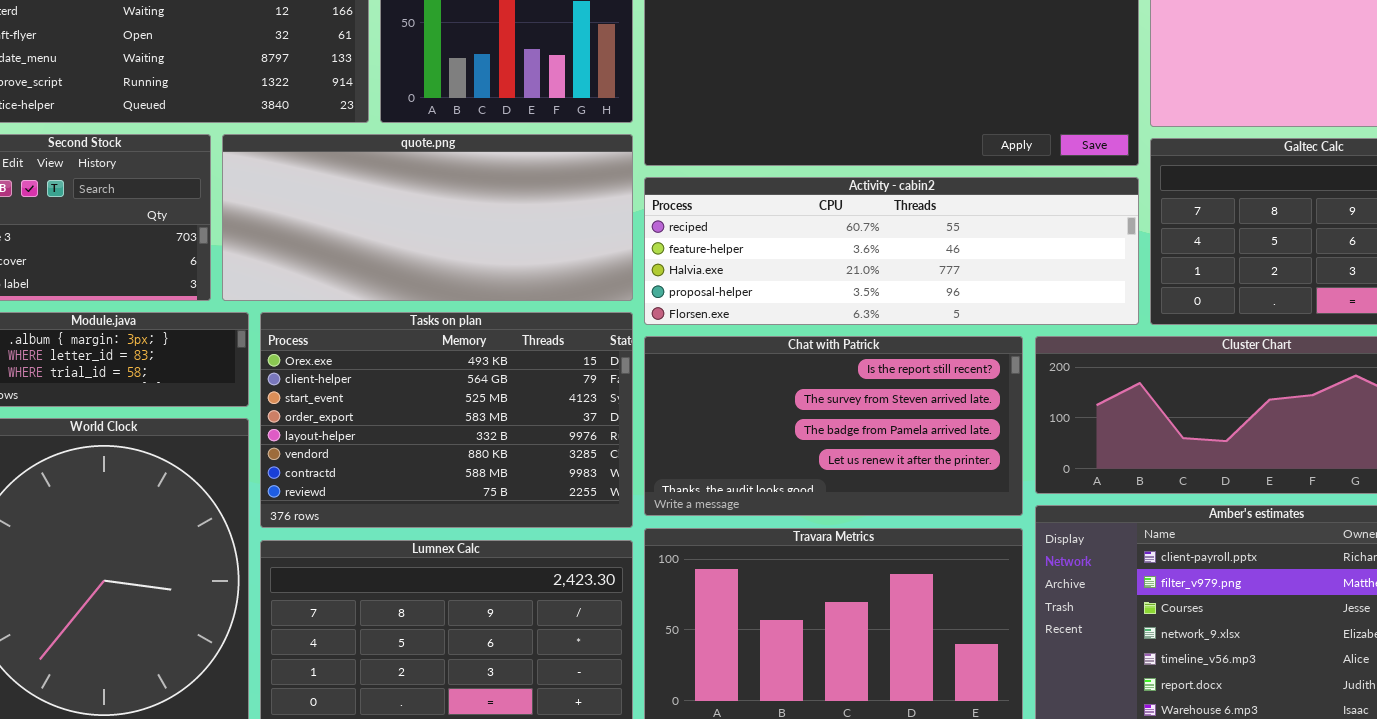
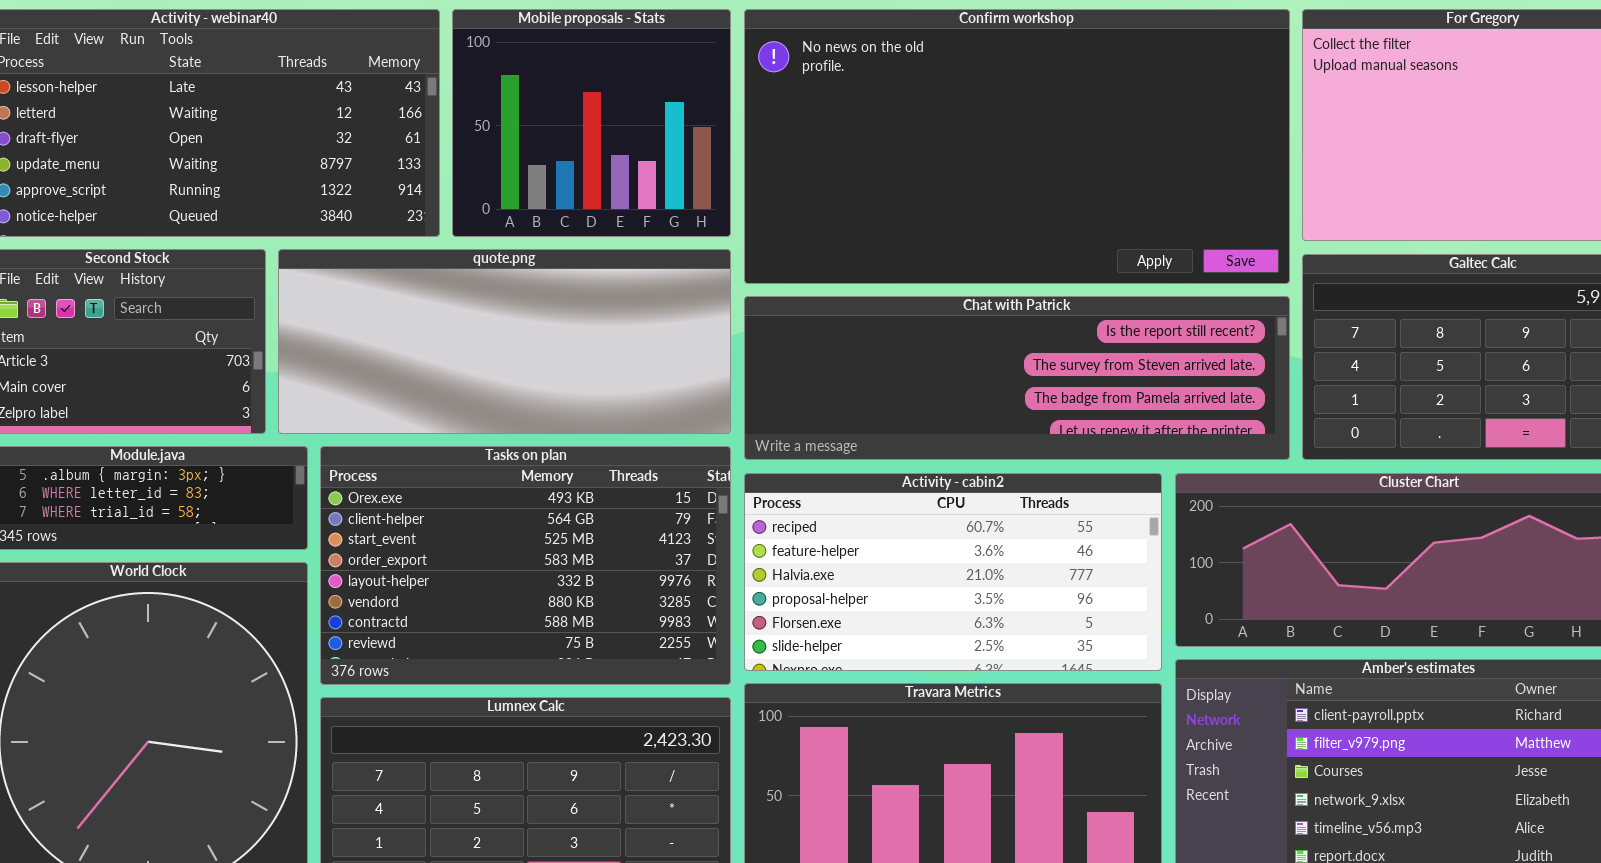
Activity - cabin2: [644,177,1139,325] -> [744,473,1162,671], moved, resized
Chat with Patrick: [644,336,1023,516] -> [744,296,1290,460], moved, resized

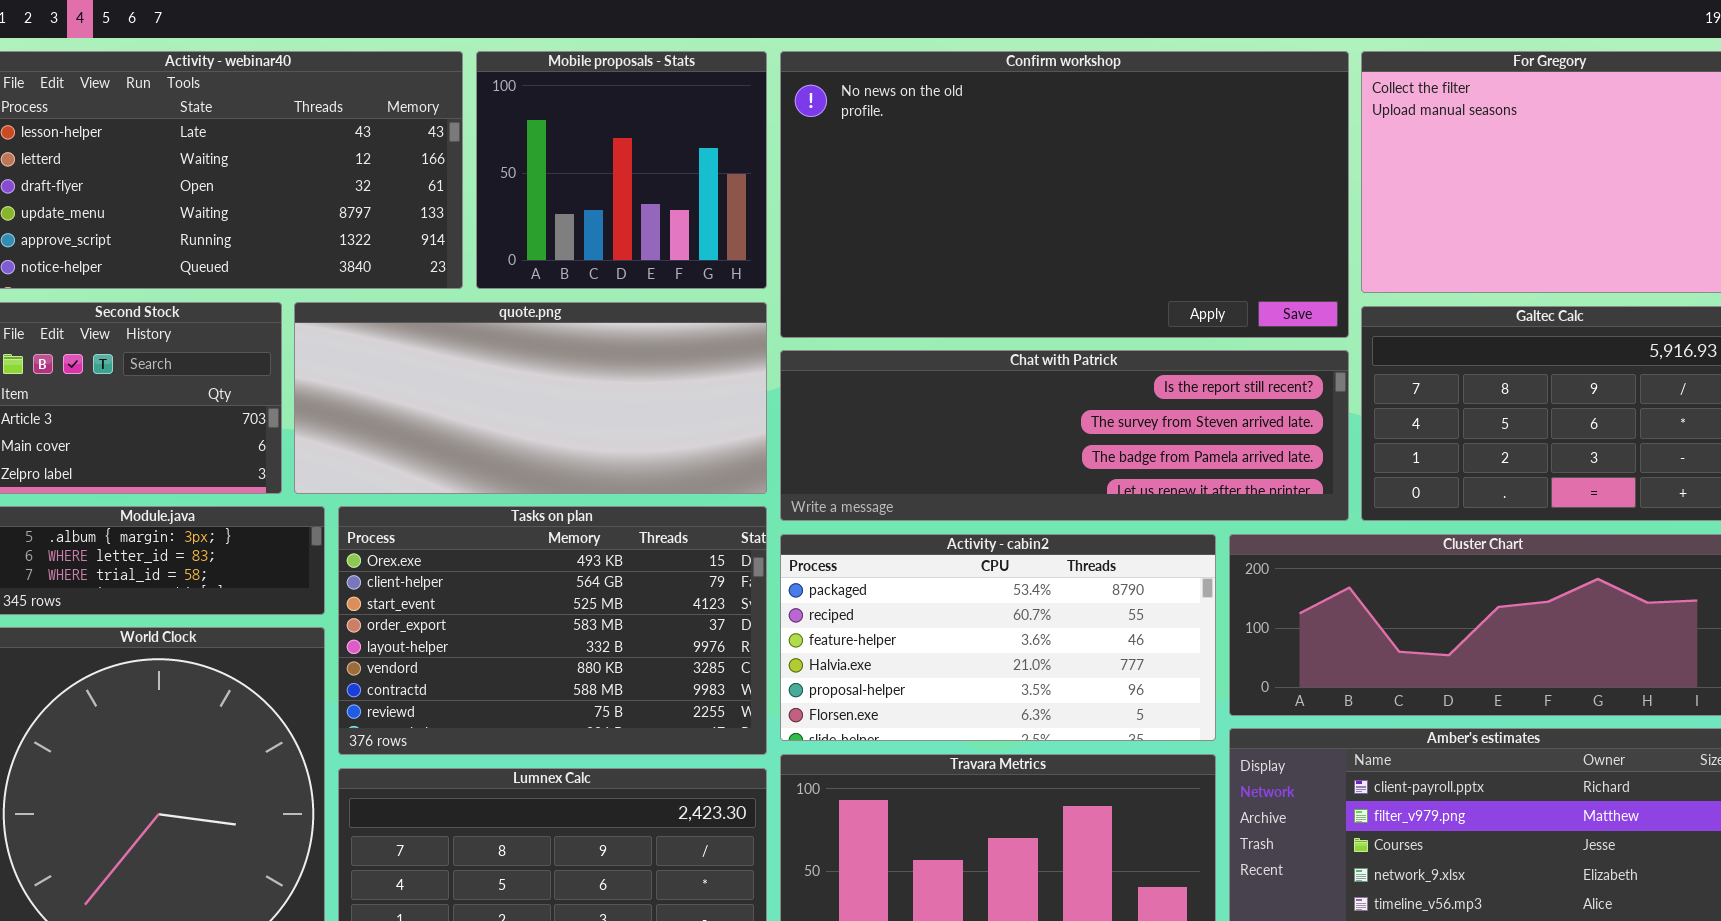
Activity - cabin2: [744,473,1162,671] -> [780,534,1216,741], scrolled up 1 row

